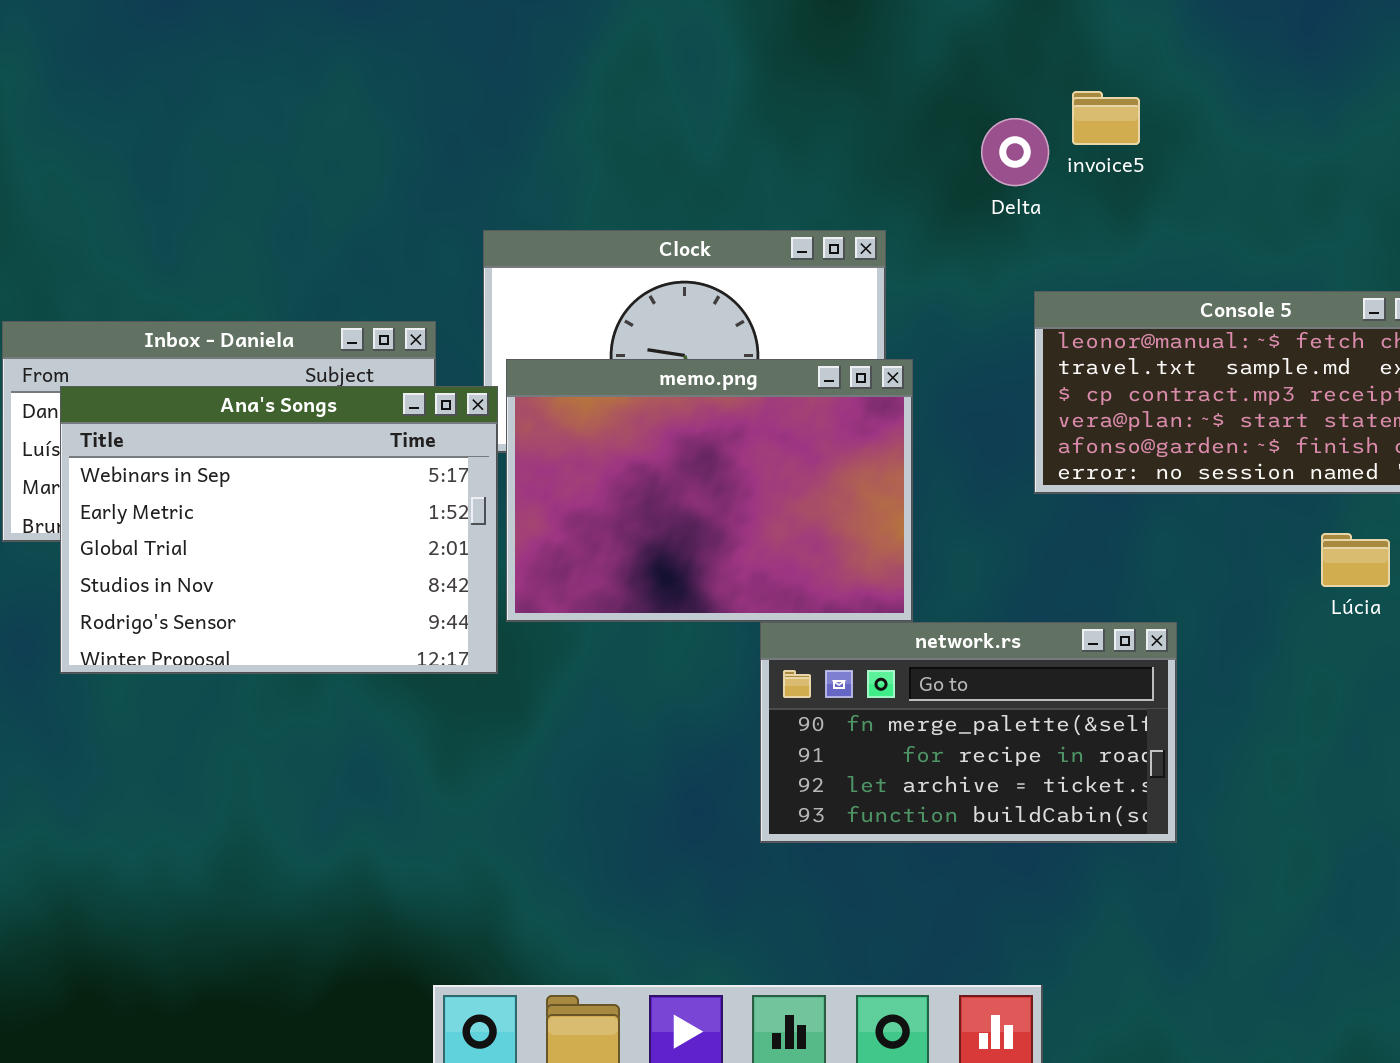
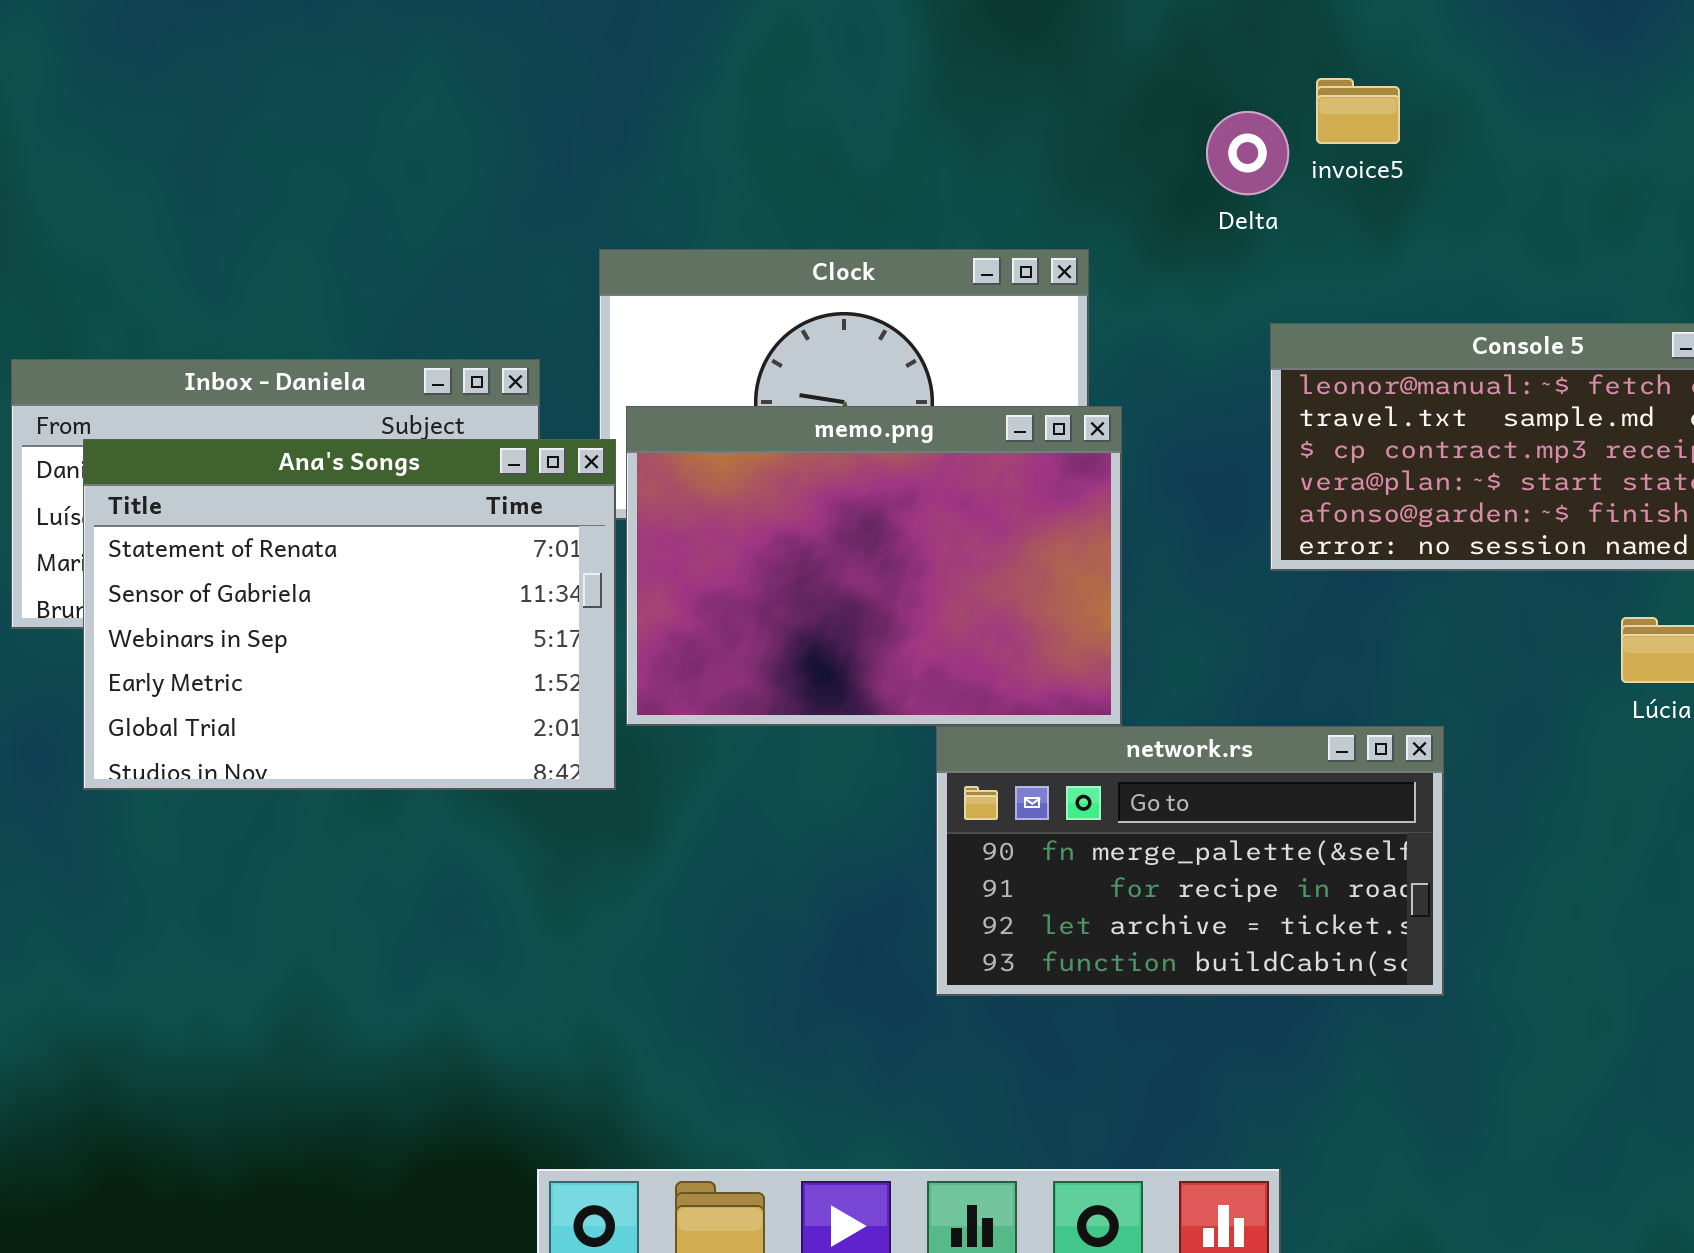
Ana's Songs: [60,386,498,674] -> [83,439,616,790], scrolled up 2 rows

